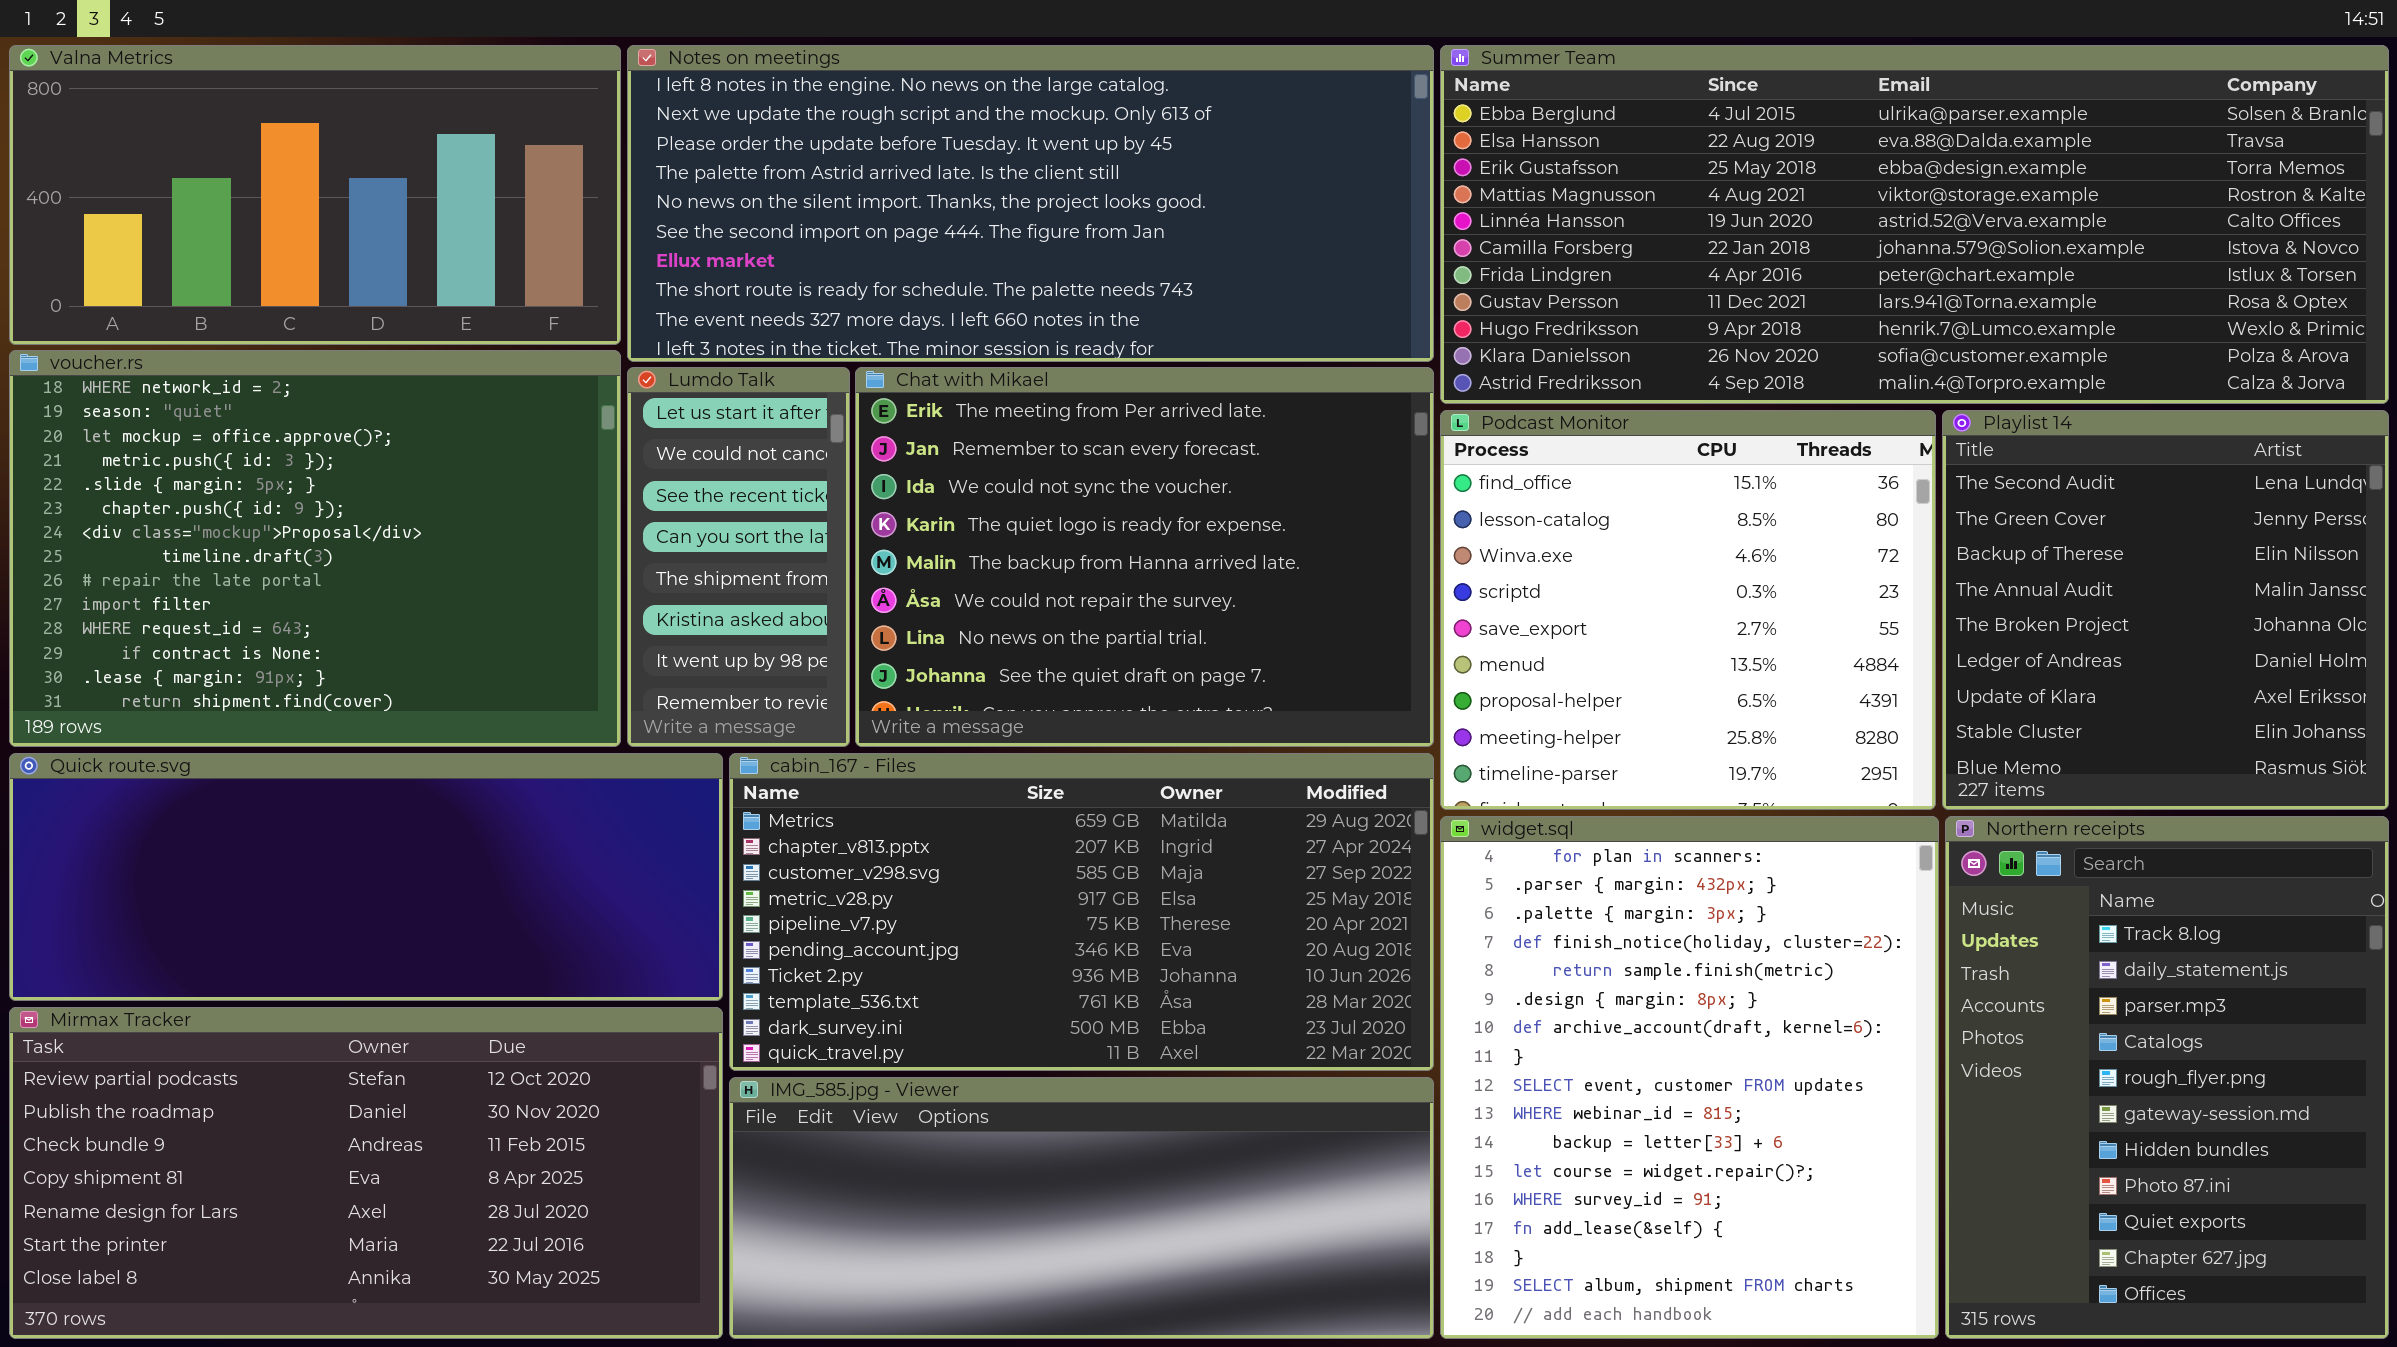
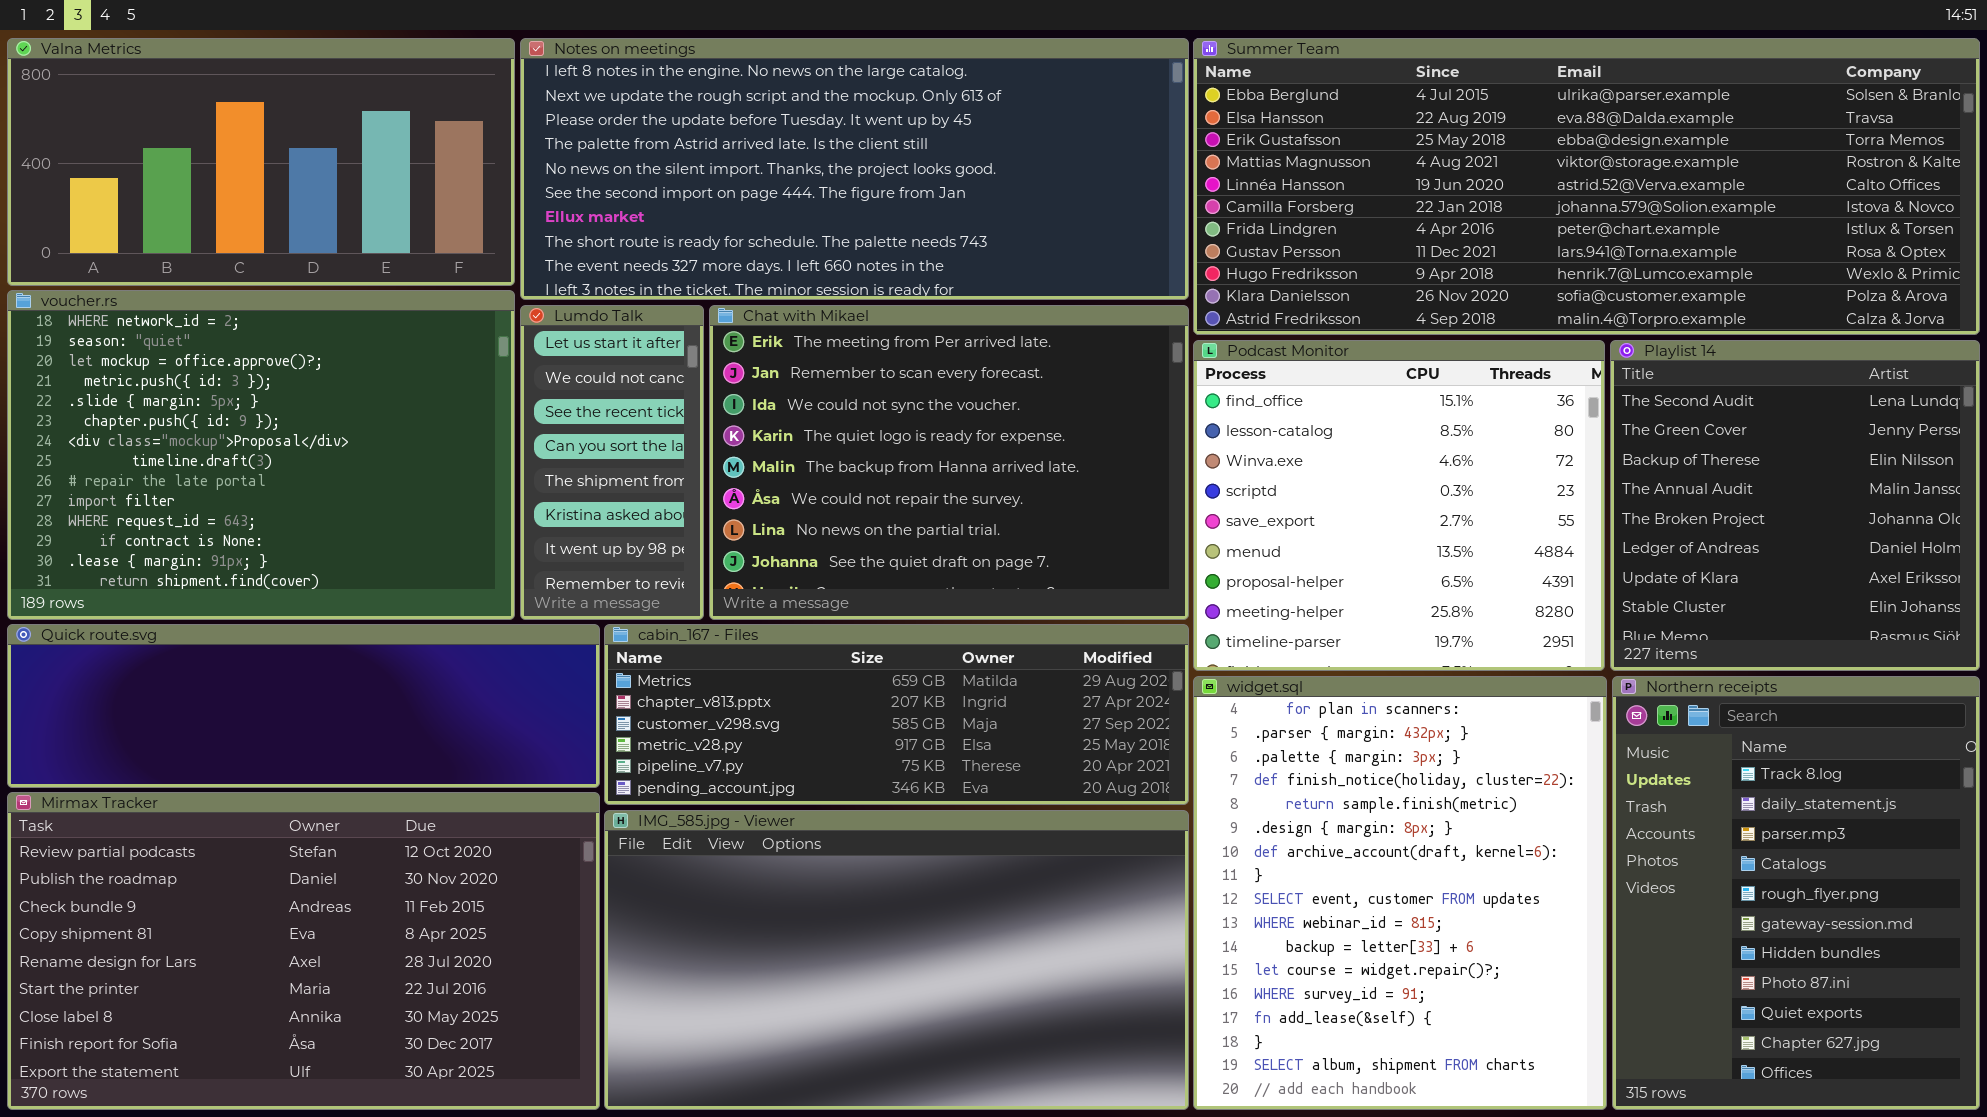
Quick route.svg: [9,753,723,1001] -> [7,624,600,788], resized
cabin_167 - Files: [729,753,1434,1071] -> [604,624,1189,805], resized
Mirmax Tracker: [9,1007,723,1339] -> [7,792,600,1110], resized
IMG_585.jpg - Viewer: [729,1077,1434,1339] -> [604,810,1189,1110], resized

